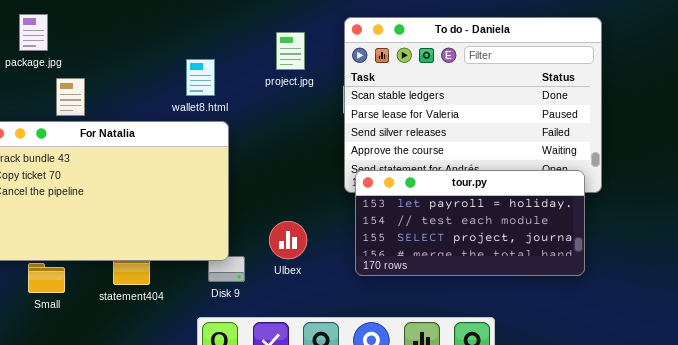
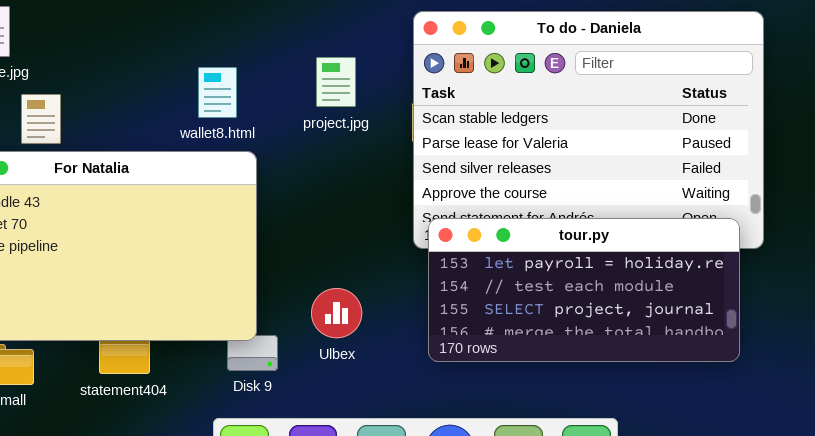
project.jpg: [276,32,305,70] -> [316,57,356,107], moved

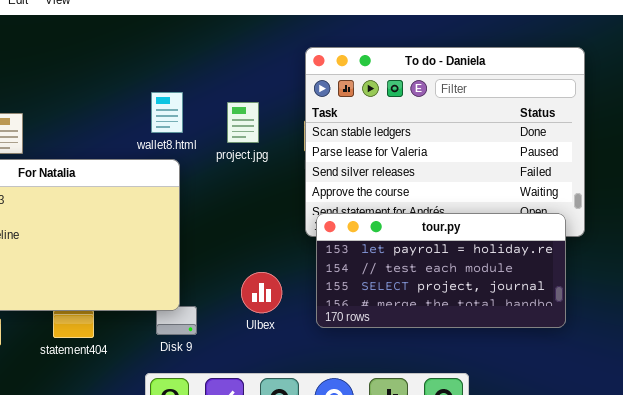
project.jpg: [316,57,356,107] -> [227,102,259,143], moved
wallet8.html: [198,67,237,118] -> [151,92,183,133], moved
Ulbex: [311,288,362,338] -> [241,272,282,313], moved

